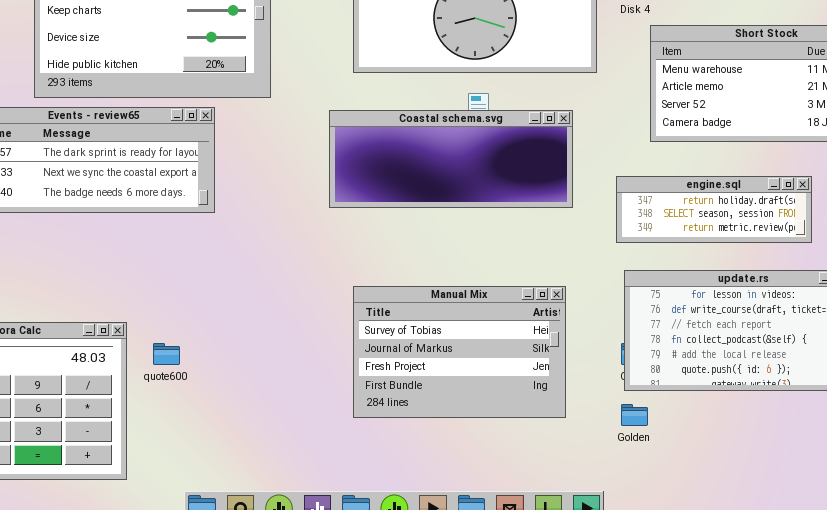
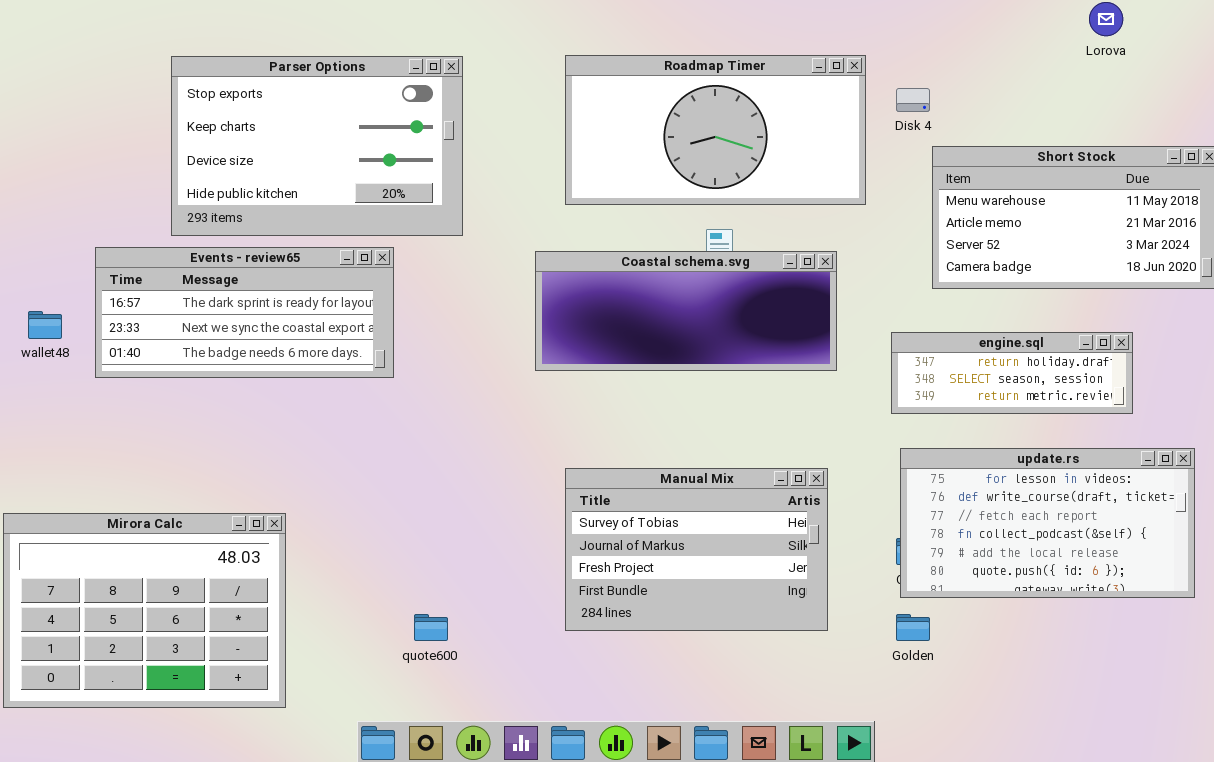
quote600: [153,343,180,365] -> [414,614,448,641], moved

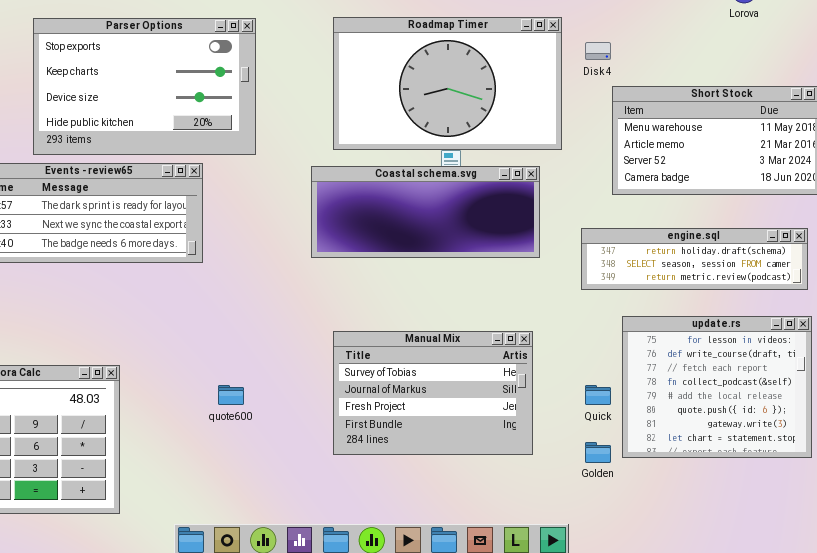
Roadmap Timer: [565,55,866,205] -> [333,17,562,150], resized
engine.sql: [891,332,1133,414] -> [581,228,808,290], resized
update.rs: [900,448,1195,598] -> [622,316,812,458], resized
quote600: [414,614,448,641] -> [218,385,244,405], moved

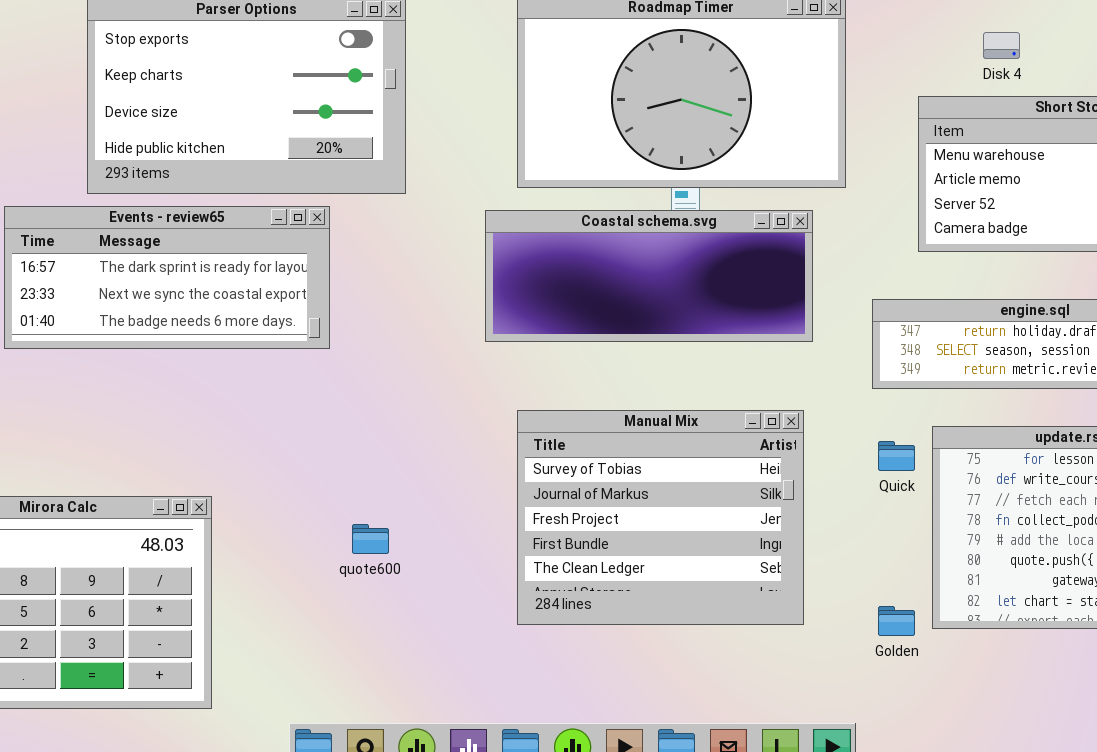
Disk 4: [585,42,611,60] -> [983,32,1020,59], moved
Manual Mix: [333,331,533,455] -> [517,410,804,625], resized
Quick: [585,385,611,405] -> [878,441,915,471], moved

